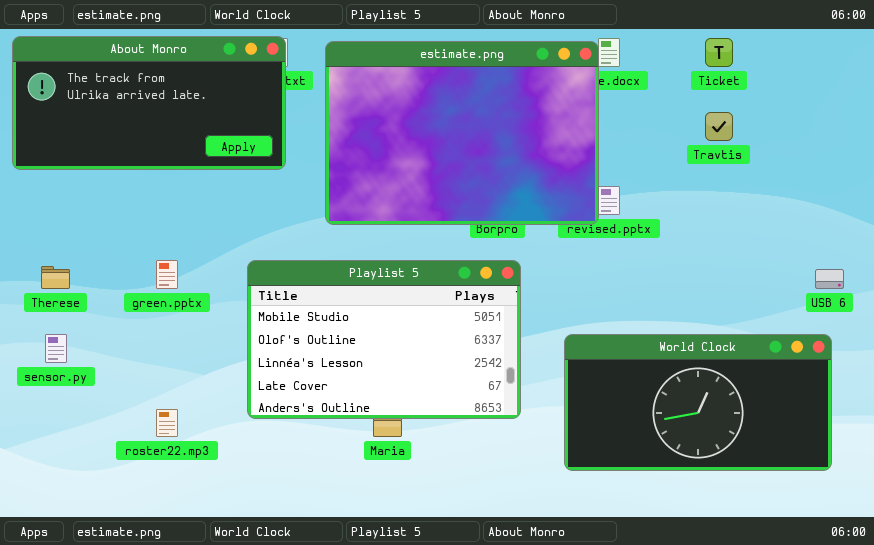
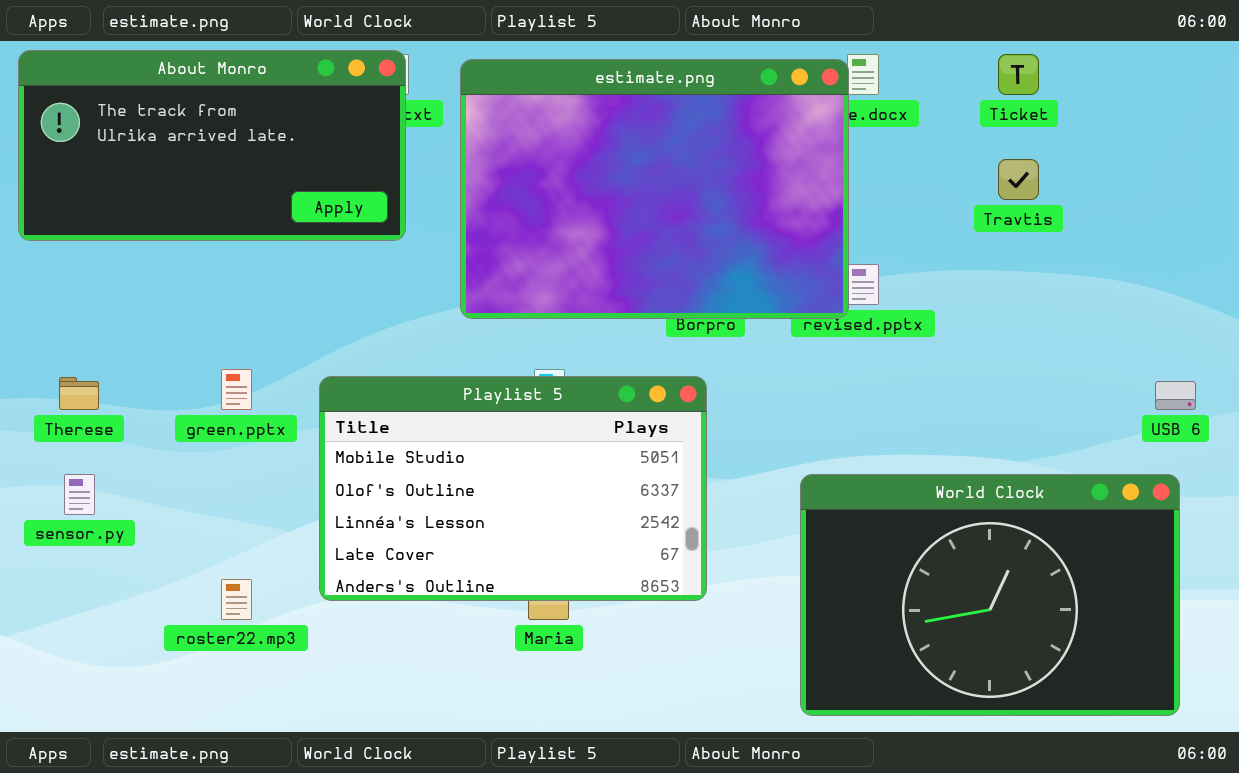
Playlist 5: [247,260,521,419] -> [319,376,707,601], moved
World Clock: [564,334,832,471] -> [800,474,1180,716], resized

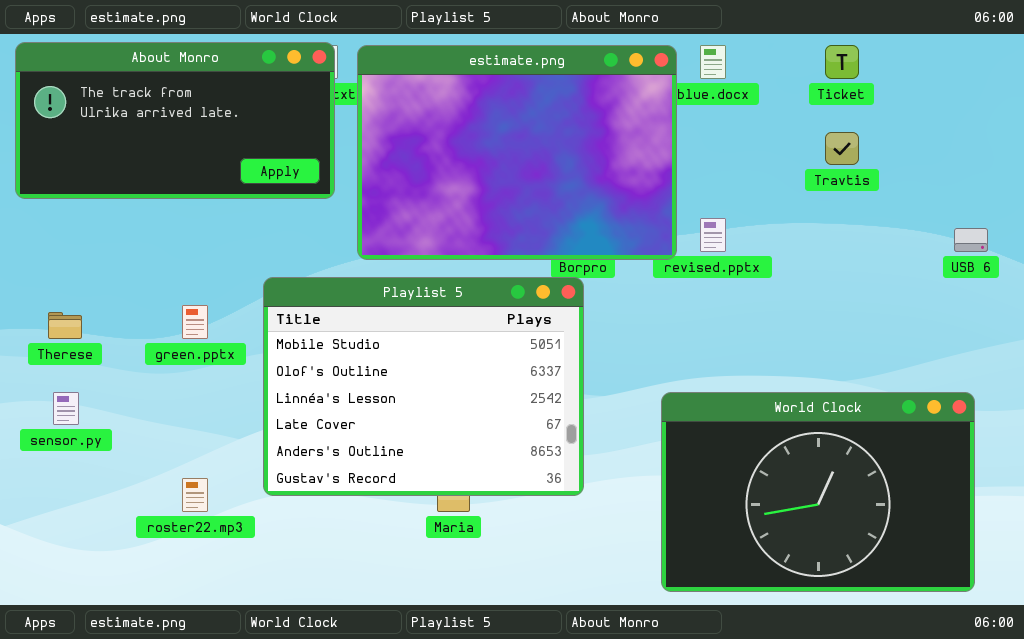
estimate.png: [460,59,849,319] -> [357,45,677,260], moved
Playlist 5: [319,376,707,601] -> [263,277,584,496], resized
USB 6: [1155,381,1196,410] -> [954,228,988,252], moved

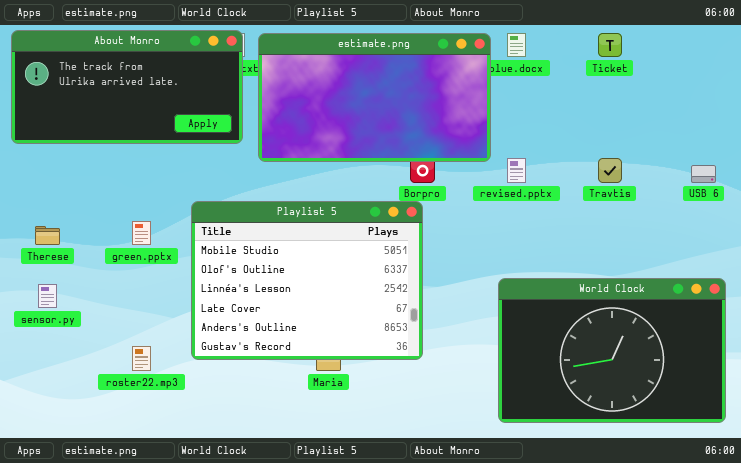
estimate.png: [357,45,677,260] -> [258,33,491,162], resized
Travtis: [825,132,859,165] -> [598,158,622,183], moved
World Clock: [661,392,975,592] -> [498,278,726,423], moved

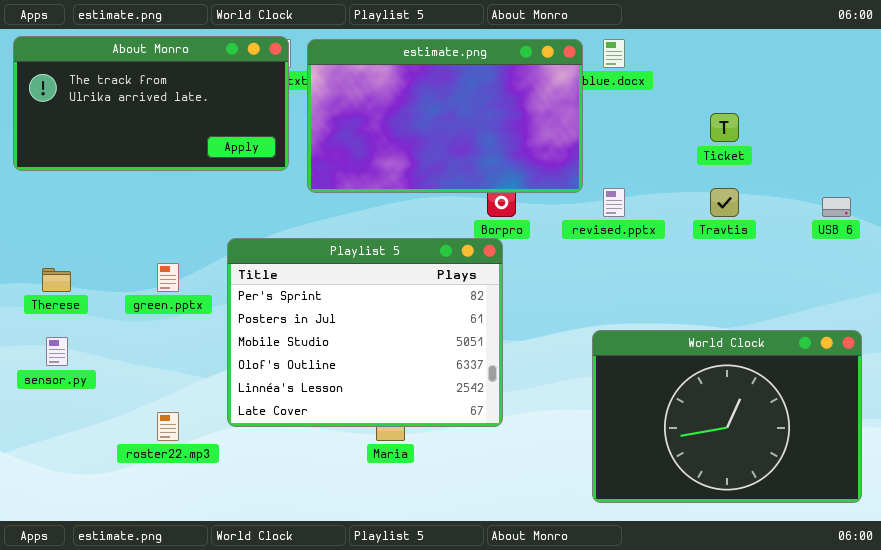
Ticket: [598,33,622,57] -> [710,113,739,142], moved
Playlist 5: [191,201,423,360] -> [227,238,503,427], scrolled up 2 rows

